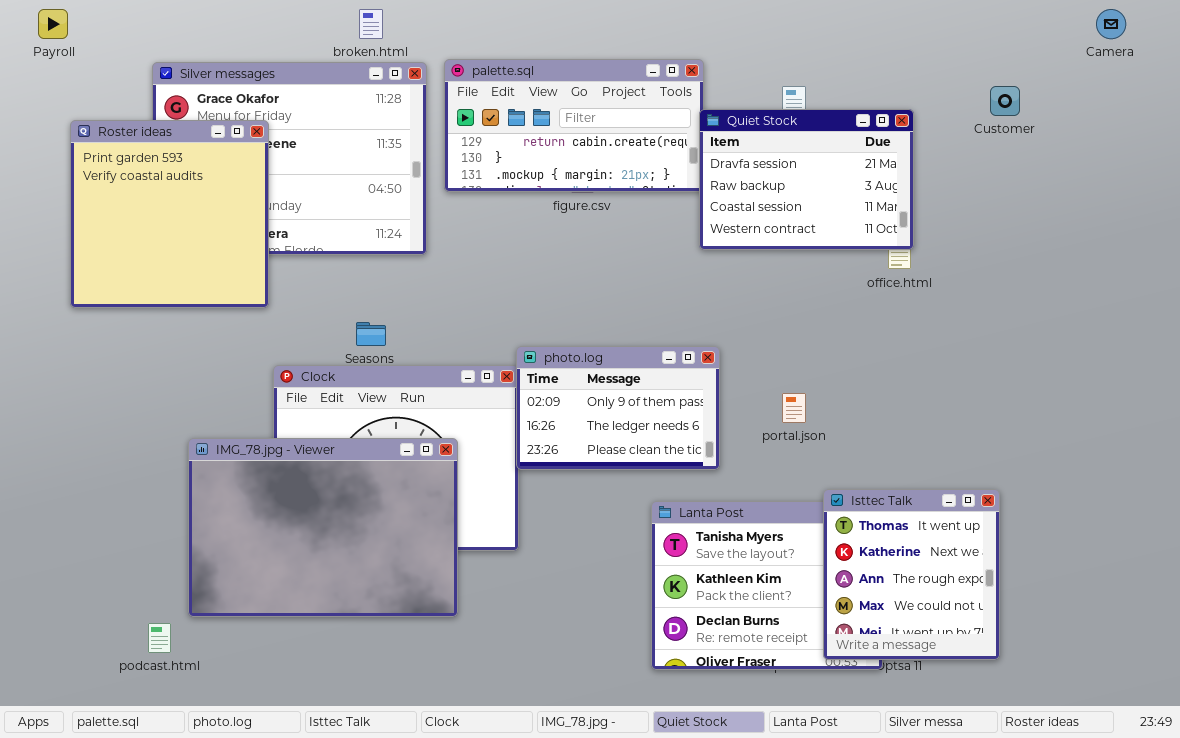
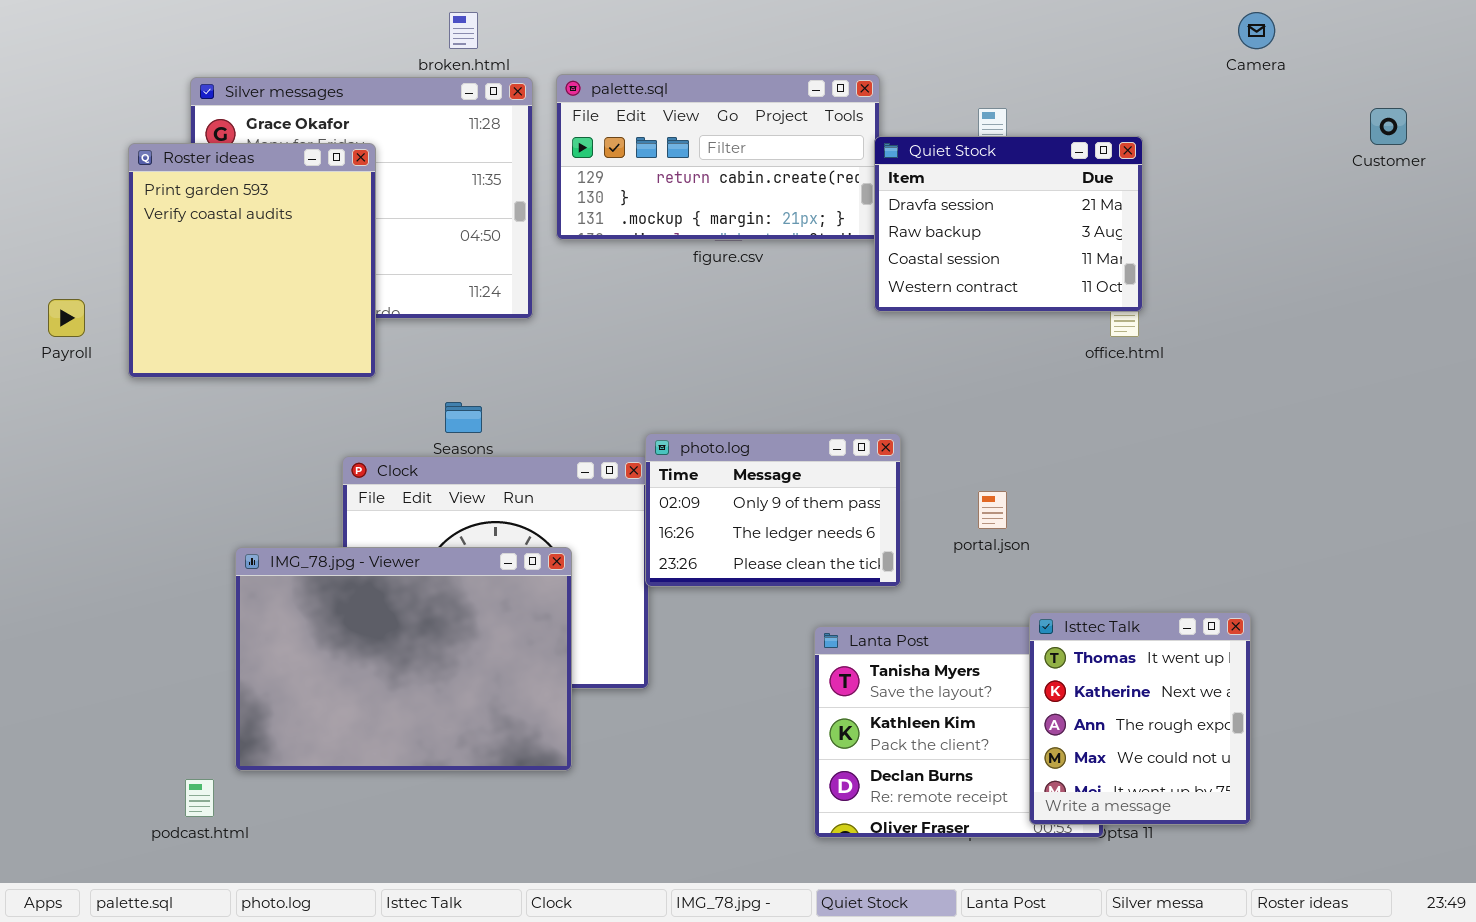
Payroll: [38,9,68,39] -> [48,299,85,337], moved
Camera: [1096,9,1126,39] -> [1238,12,1275,49], moved
Customer: [990,86,1020,116] -> [1370,108,1407,145], moved
Roster ideas: [70,120,269,308] -> [128,143,376,378], moved

